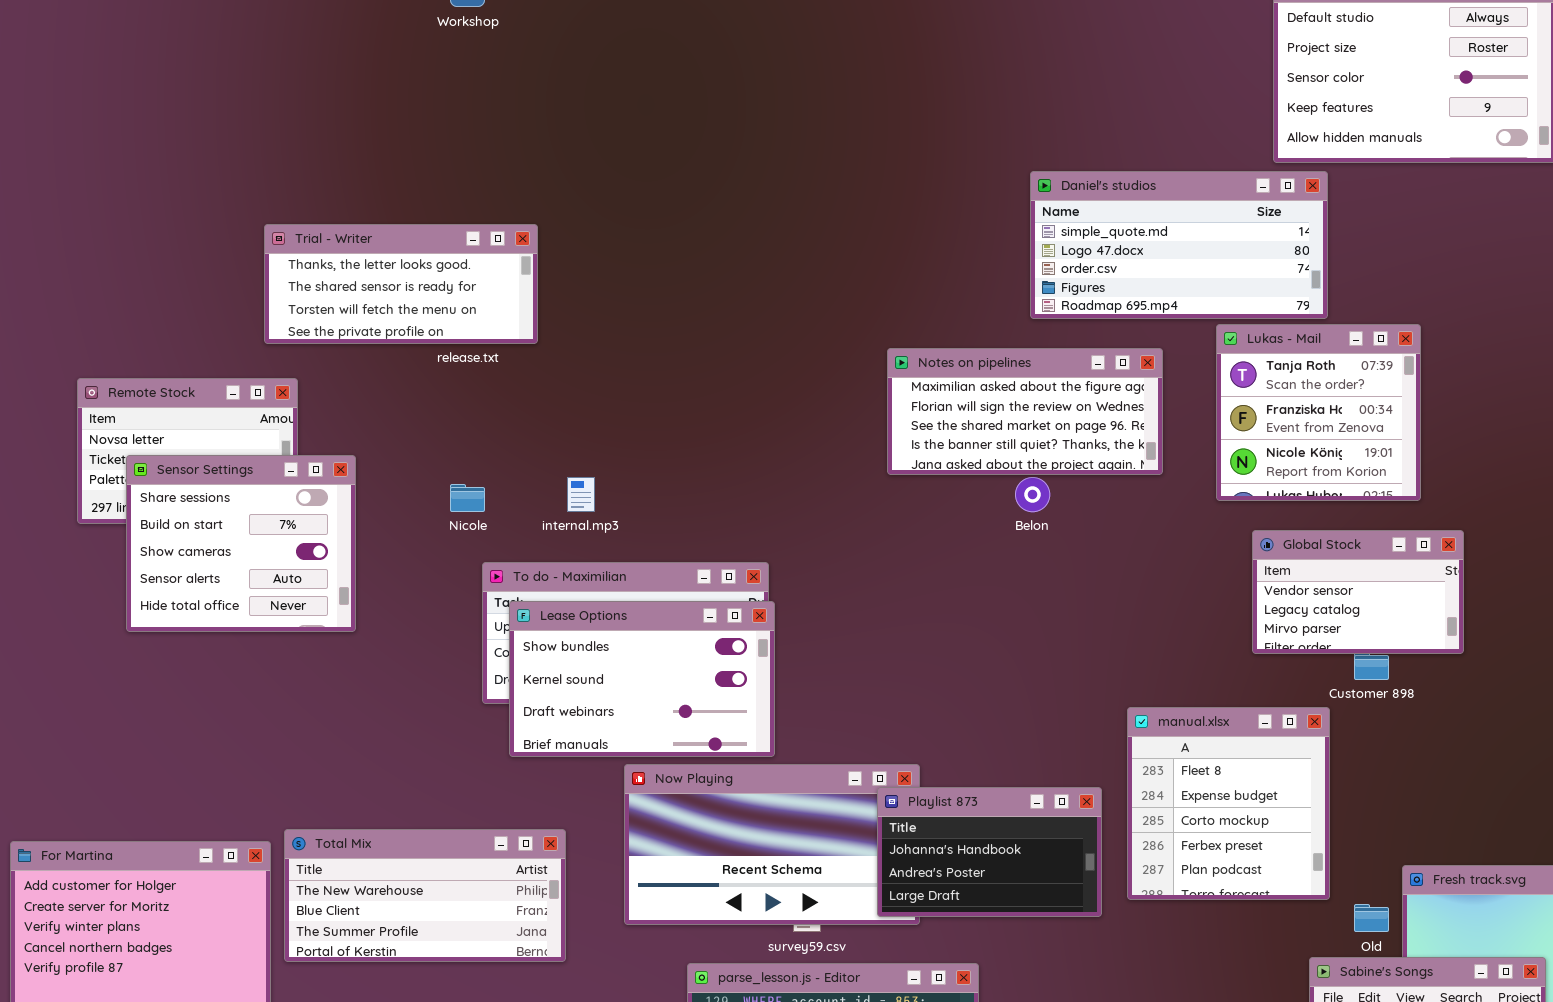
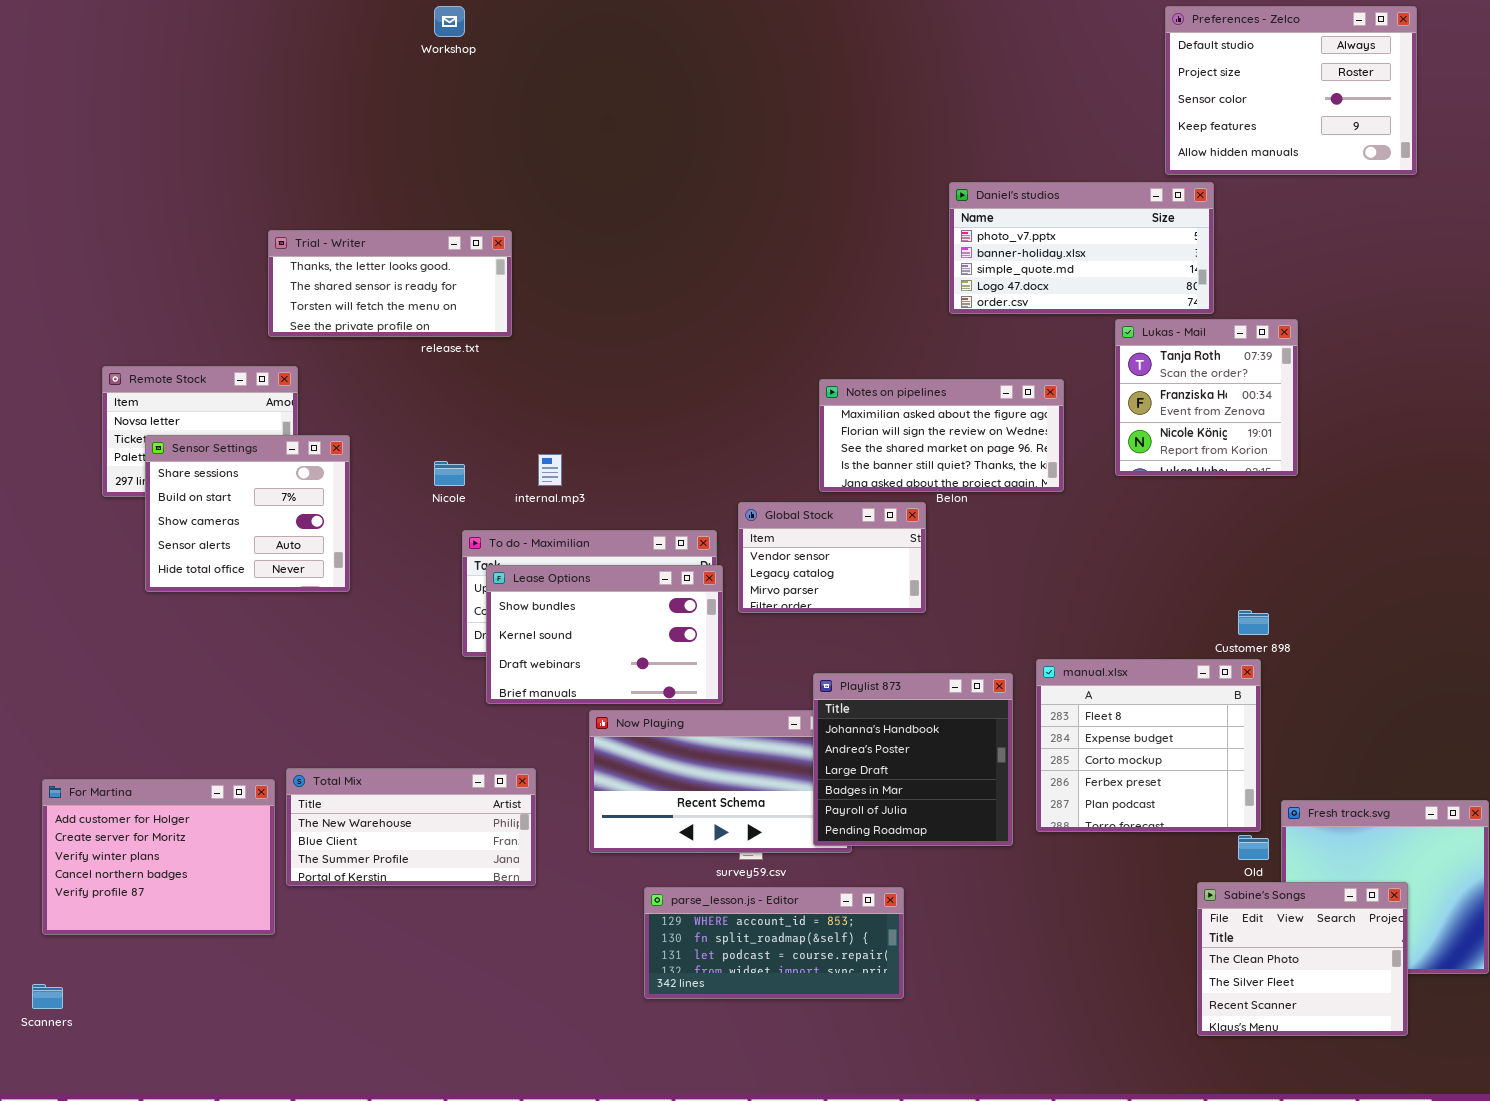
Daniel's studios: [1030,171,1328,319] -> [949,182,1214,314], scrolled up 2 rows
Notes on pipelines: [887,348,1163,475] -> [819,379,1064,492], moved
Global Stock: [1252,530,1464,654] -> [738,502,926,613], moved
manual.xlsx: [1127,707,1330,900] -> [1036,659,1261,832], resized
Playlist 873: [877,787,1102,917] -> [813,673,1013,846], resized

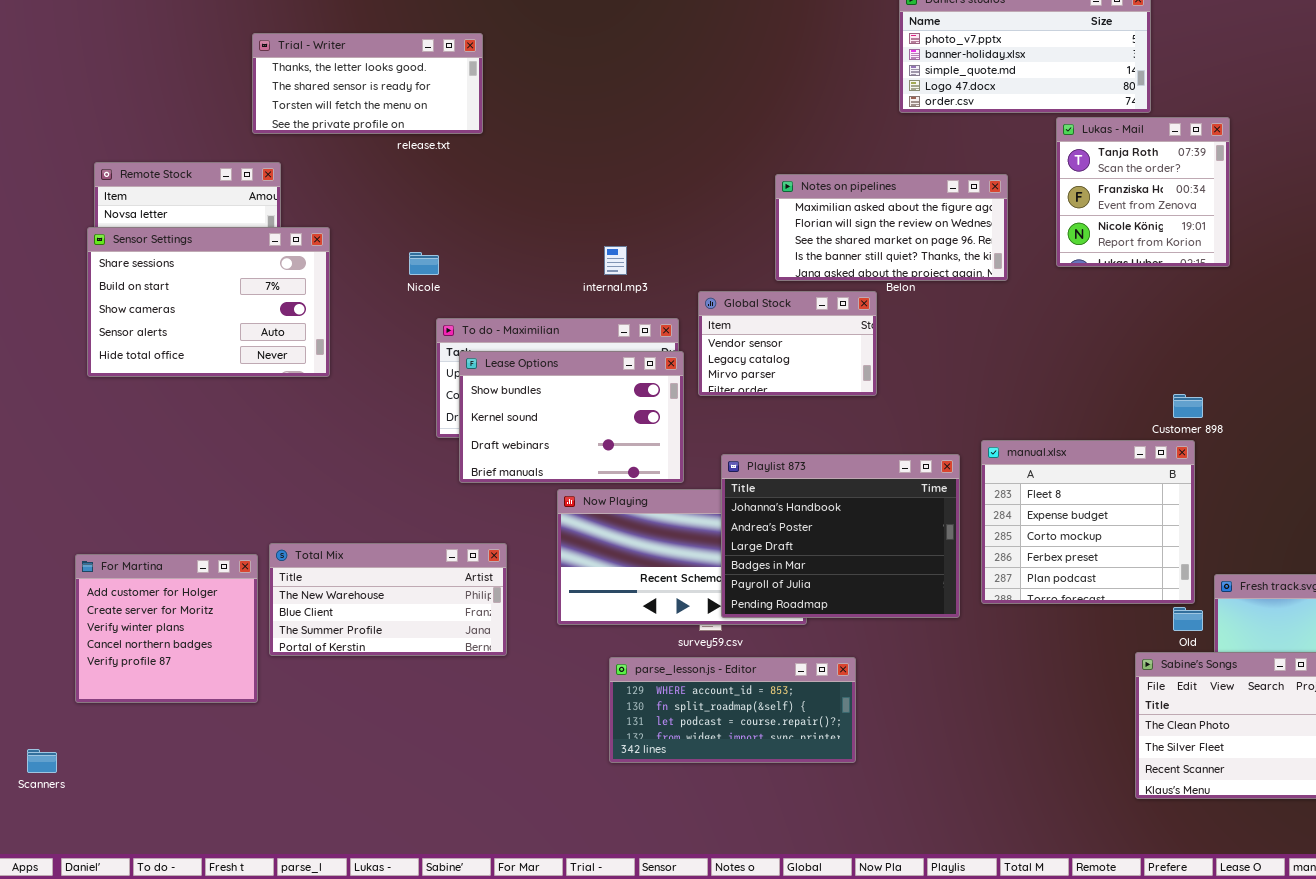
Sensor Settings: [145,435,350,592] -> [87,227,330,377], resized
internal.mp3: [538,454,562,486] -> [604,246,627,275], moved
Playlist 873: [813,673,1013,846] -> [721,454,960,618], resized
For Martina: [42,779,275,935] -> [75,554,258,703], resized

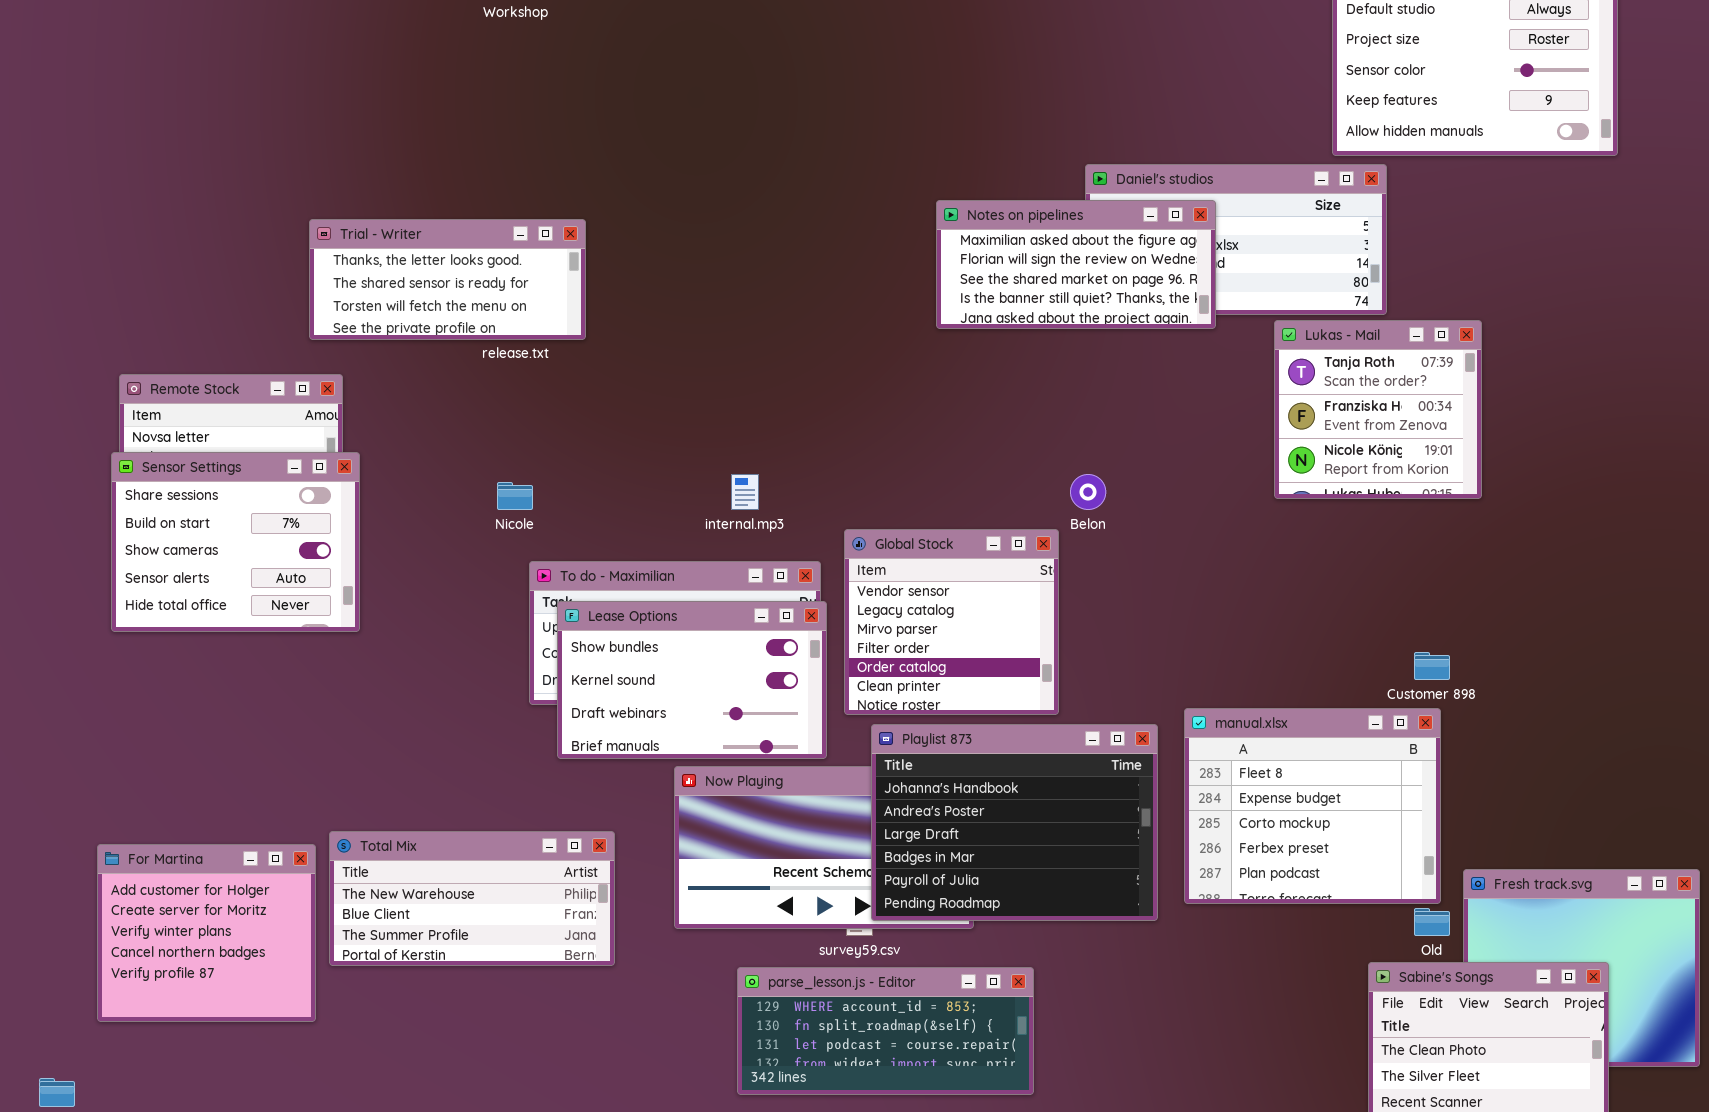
Notes on pipelines: [775,174,1008,281] -> [936,200,1216,329], moved
Sensor Settings: [87,227,330,377] -> [111,452,360,632], resized
Global Stock: [698,291,877,396] -> [844,529,1059,715], resized

